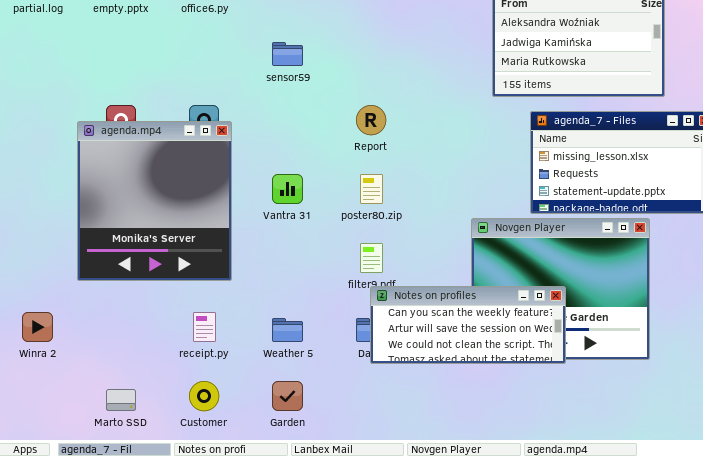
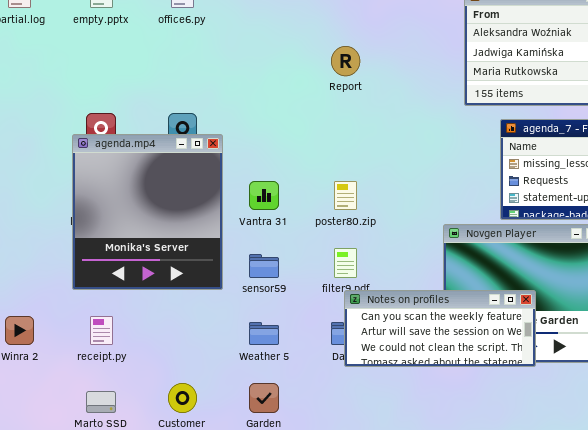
sensor59: [272,42,303,66] -> [249,254,279,278], moved
Report: [356,105,386,135] -> [331,46,360,76], moved
agenda.mp4: [77,121,232,281] -> [72,134,223,290], moved
receipt.py: [193,312,216,342] -> [90,316,113,345], moved

